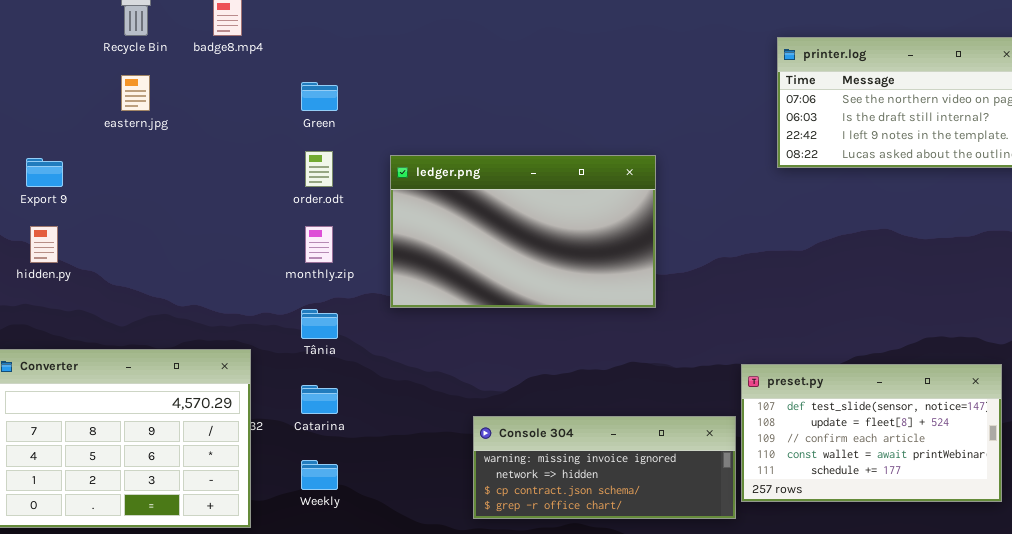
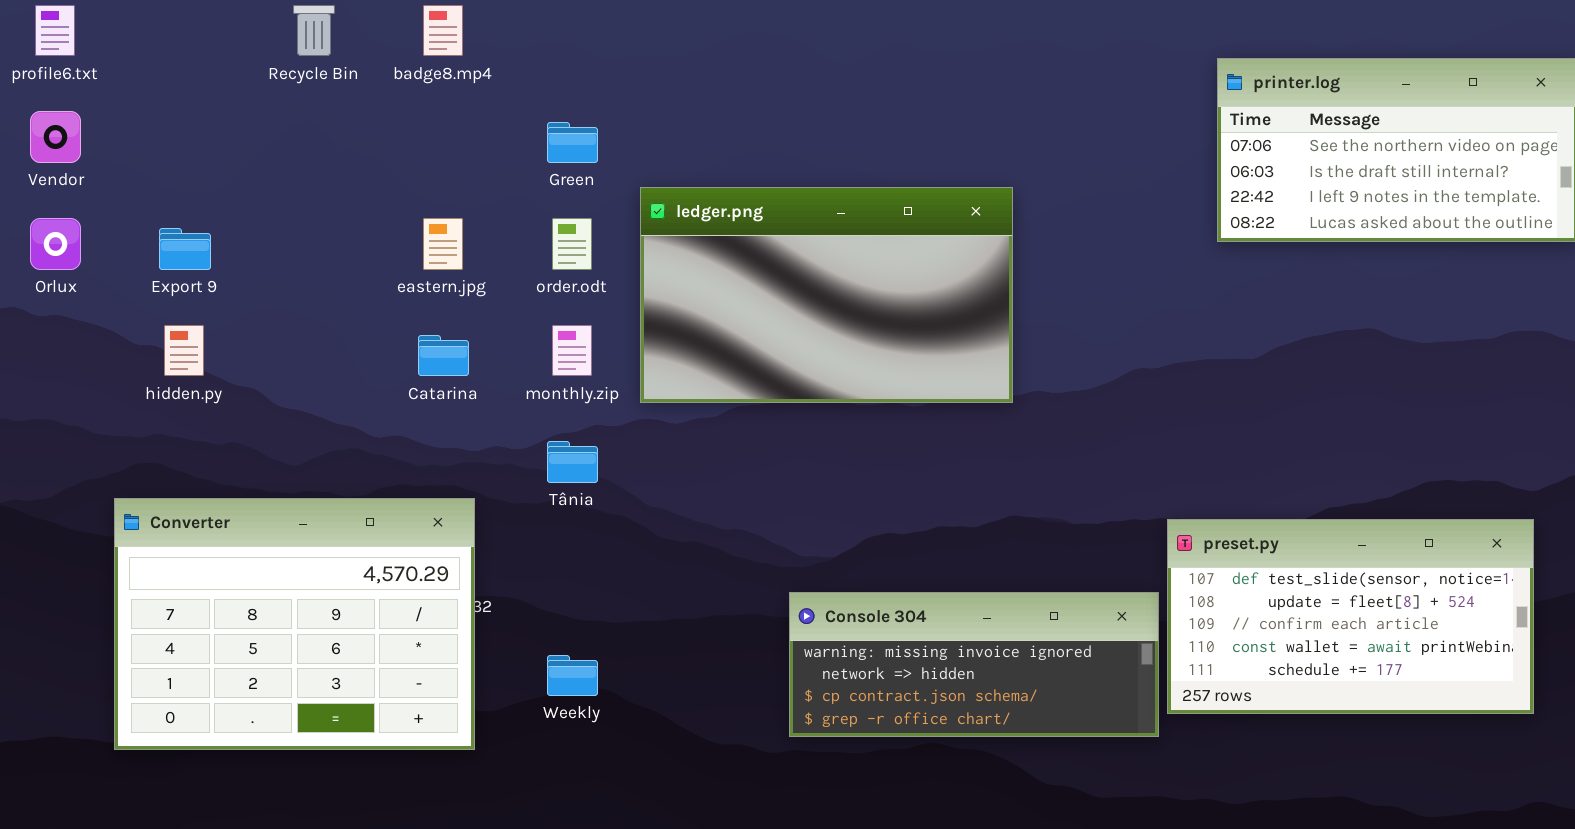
eastern.jpg: [121,75,150,111] -> [423,218,463,270], moved
ledger.png: [390,155,656,308] -> [640,187,1013,403], moved
Catarina: [301,385,338,414] -> [418,335,469,376], moved

